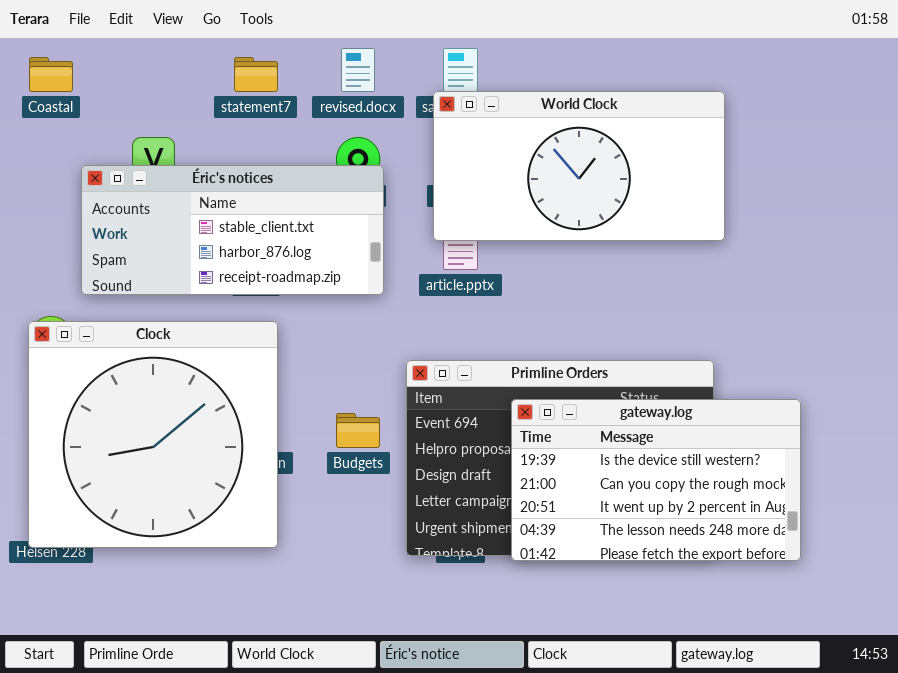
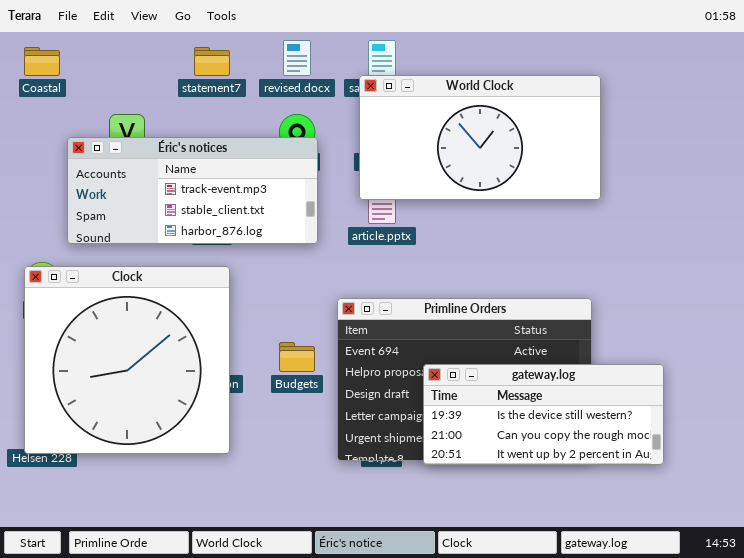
Éric's notices: [81,165,384,295] -> [67,137,318,244], scrolled up 1 row
gateway.log: [511,399,801,561] -> [423,364,664,465], resized

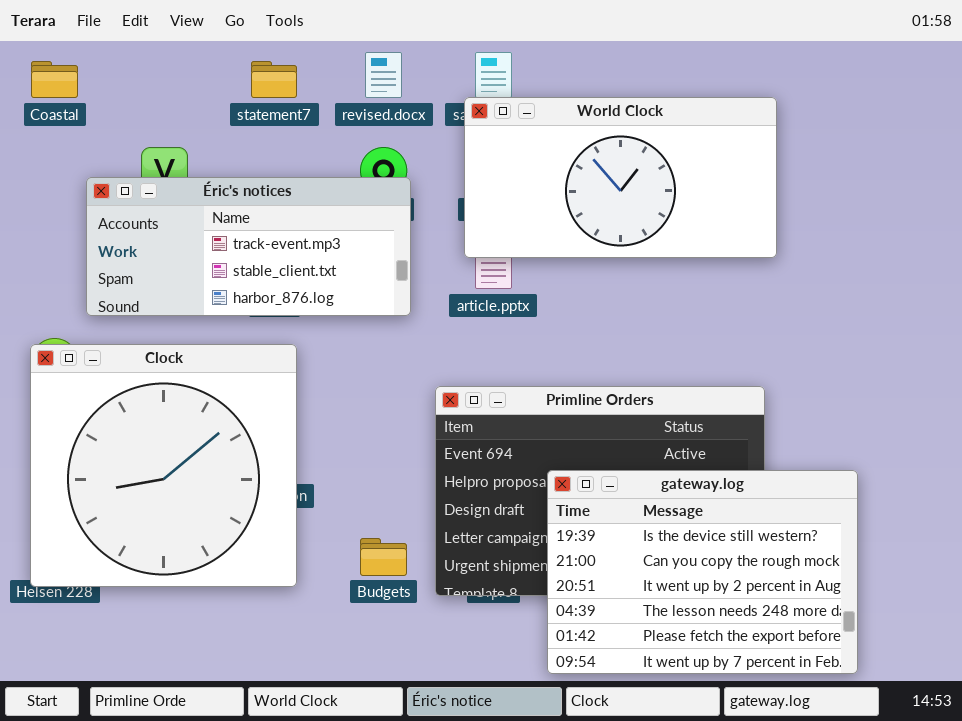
Budgets: [279,342,315,372] -> [360,538,407,576], moved
gateway.log: [423,364,664,465] -> [547,470,858,674], resized

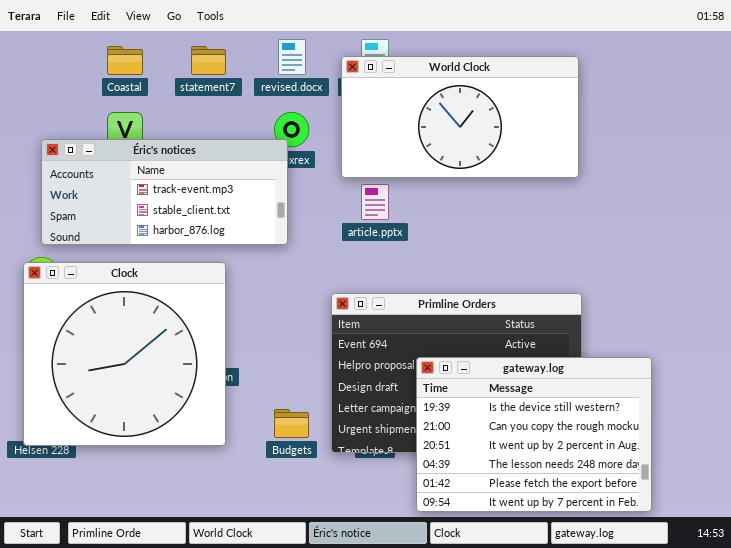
Coastal: [31,61,78,98] -> [107,46,143,75], moved
World Clock: [464,97,777,258] -> [341,56,579,178], moved
Éric's notices: [86,177,411,316] -> [41,139,288,245], moved

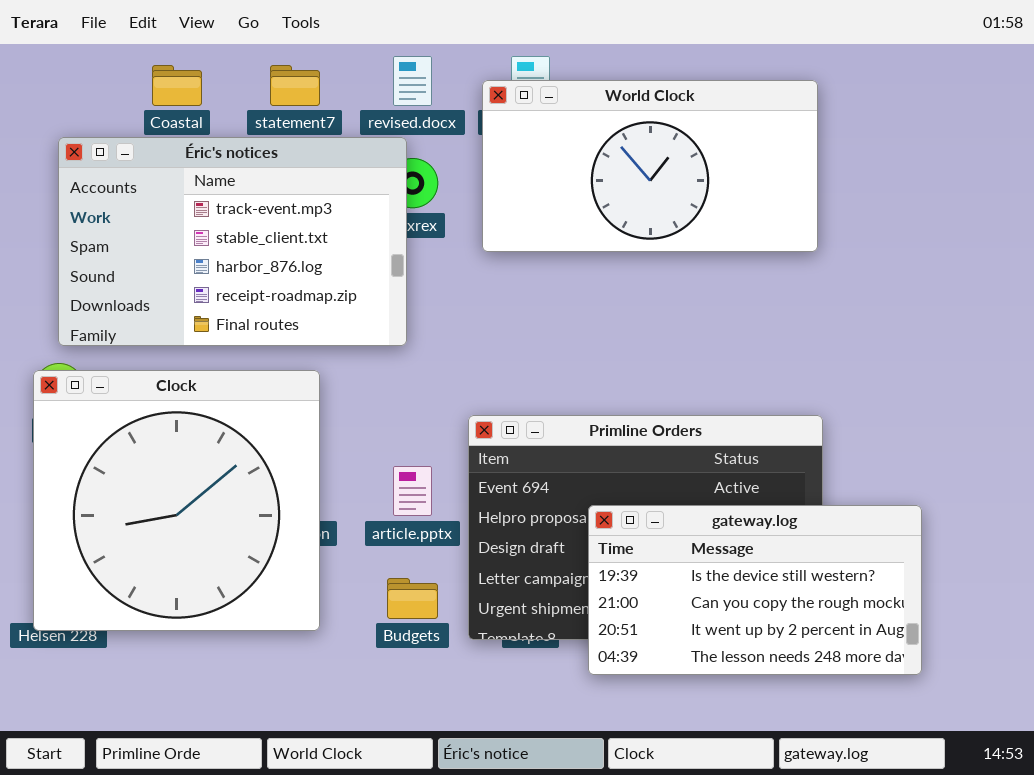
Éric's notices: [41,139,288,245] -> [58,137,407,346], resized
article.pptx: [361,184,389,220] -> [393,466,432,516], moved
gateway.log: [416,357,652,512] -> [588,505,922,675], resized

